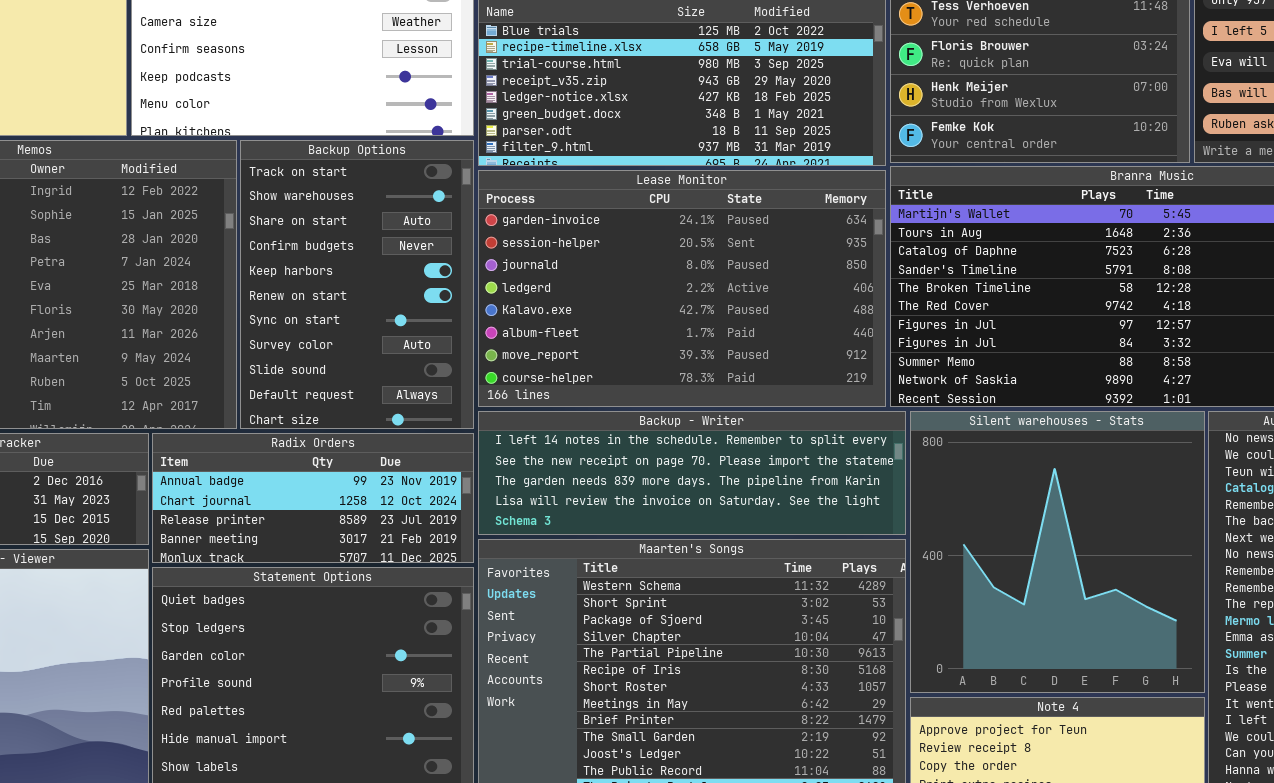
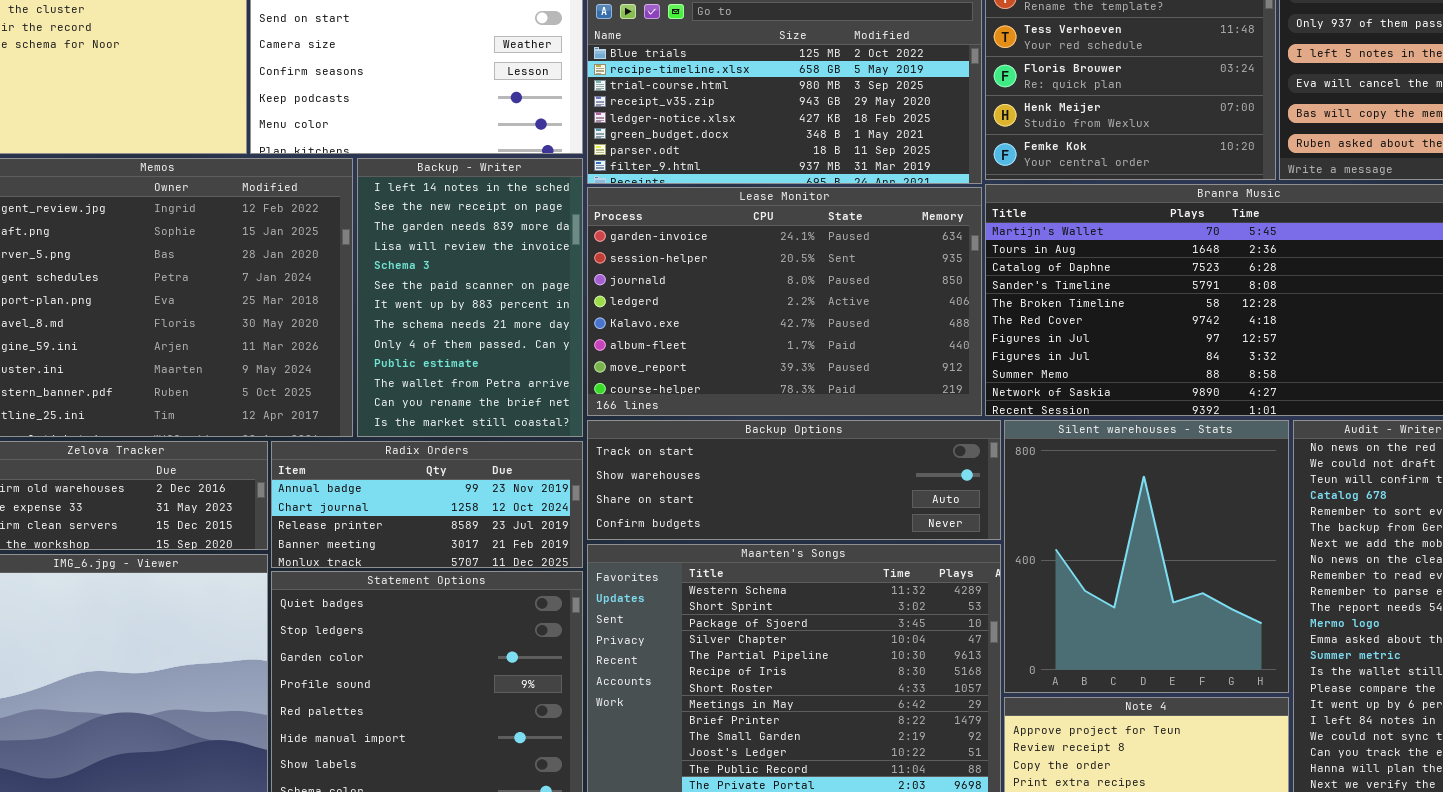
Backup Options: [240,140,474,429] -> [587,420,1001,540], moved, resized
Backup - Writer: [478,411,906,535] -> [357,158,583,437], moved, resized

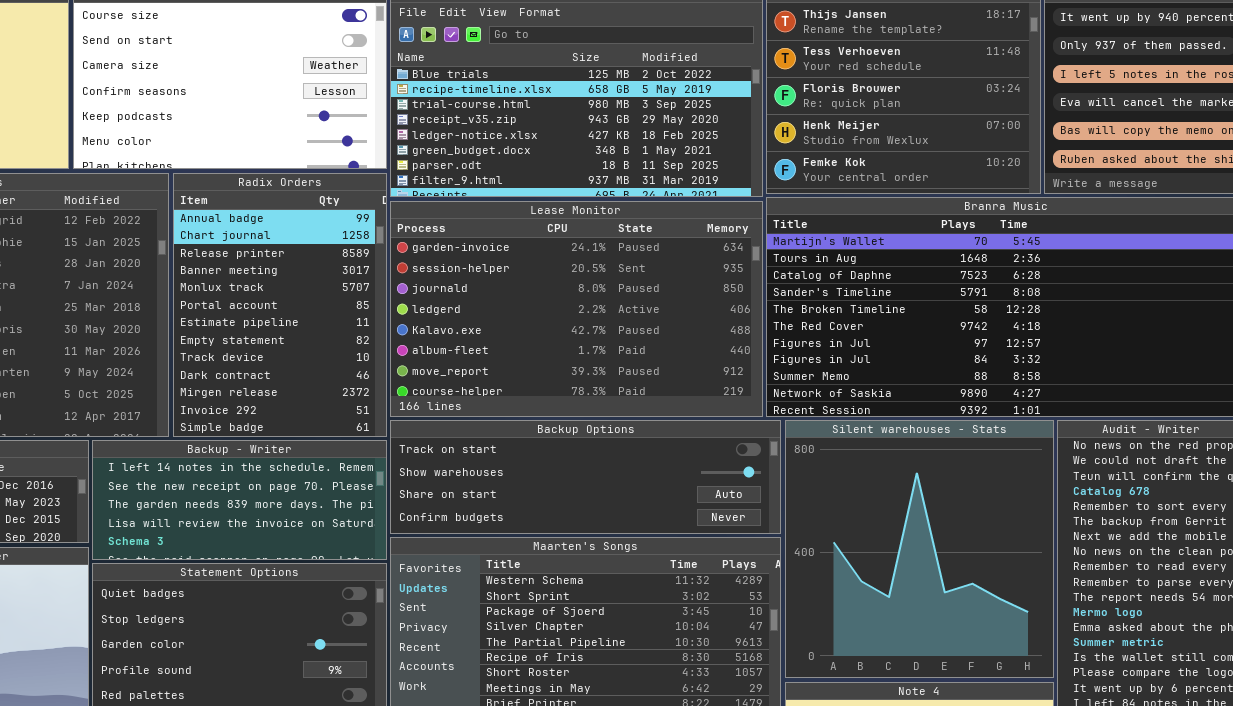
Backup - Writer: [357,158,583,437] -> [92,440,387,560], moved, resized
Radix Orders: [271,441,583,568] -> [173,173,387,437], moved, resized

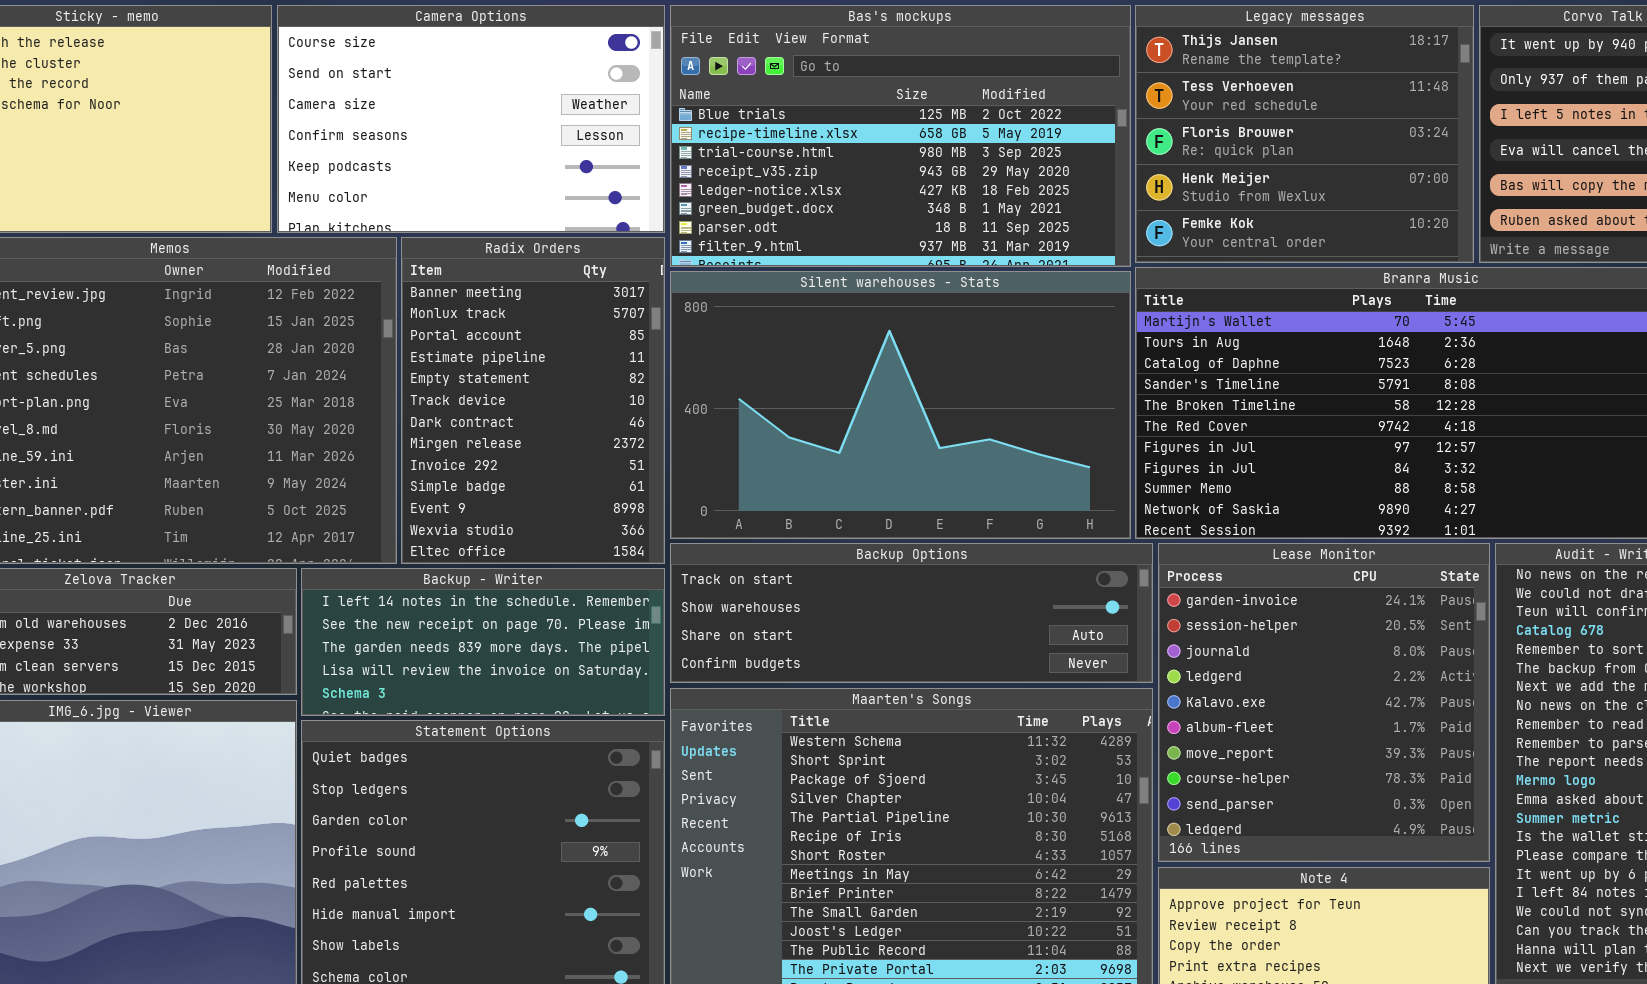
Radix Orders: [173,173,387,437] -> [401,237,665,564], scrolled down 3 rows
Lease Monitor: [390,201,763,417] -> [1158,543,1490,862], moved, resized
Silent warehouses - Stats: [785,420,1054,678] -> [670,271,1131,539], moved, resized

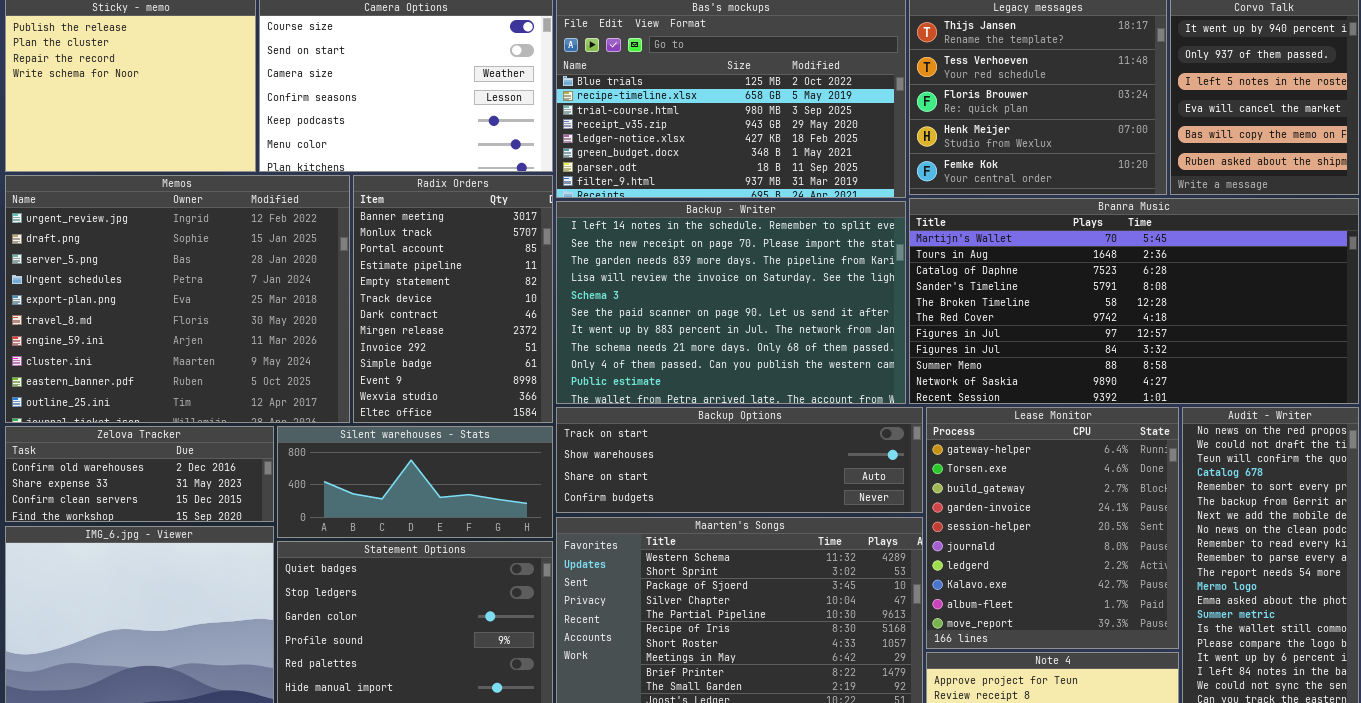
Silent warehouses - Stats: [670,271,1131,539] -> [277,426,553,538], moved, resized
Lease Monitor: [1158,543,1490,862] -> [926,407,1179,649], scrolled up 3 rows
Backup - Writer: [301,568,665,716] -> [556,201,906,404], moved, resized

